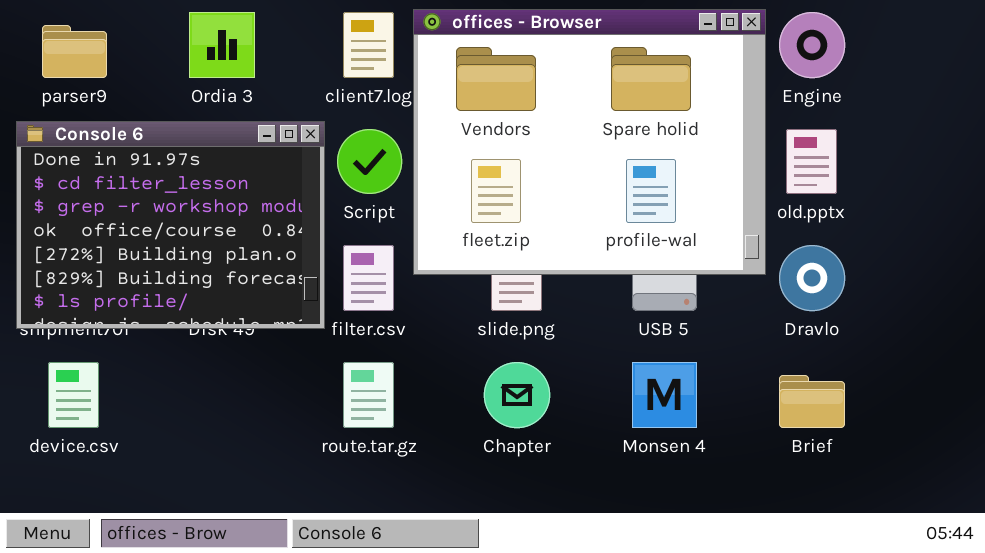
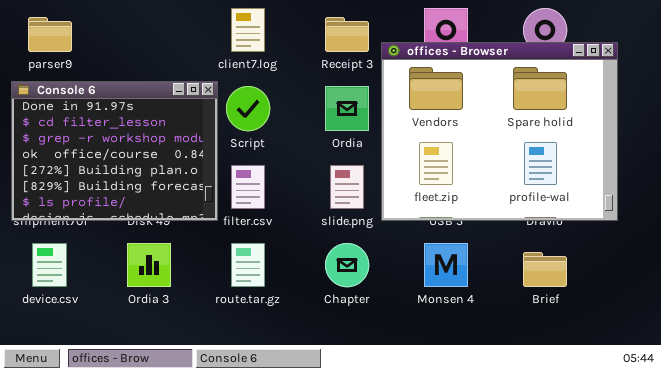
offices - Browser: [413,9,766,275] -> [381,42,618,221], moved
Ordia 3: [189,12,255,78] -> [127,243,171,287], moved

